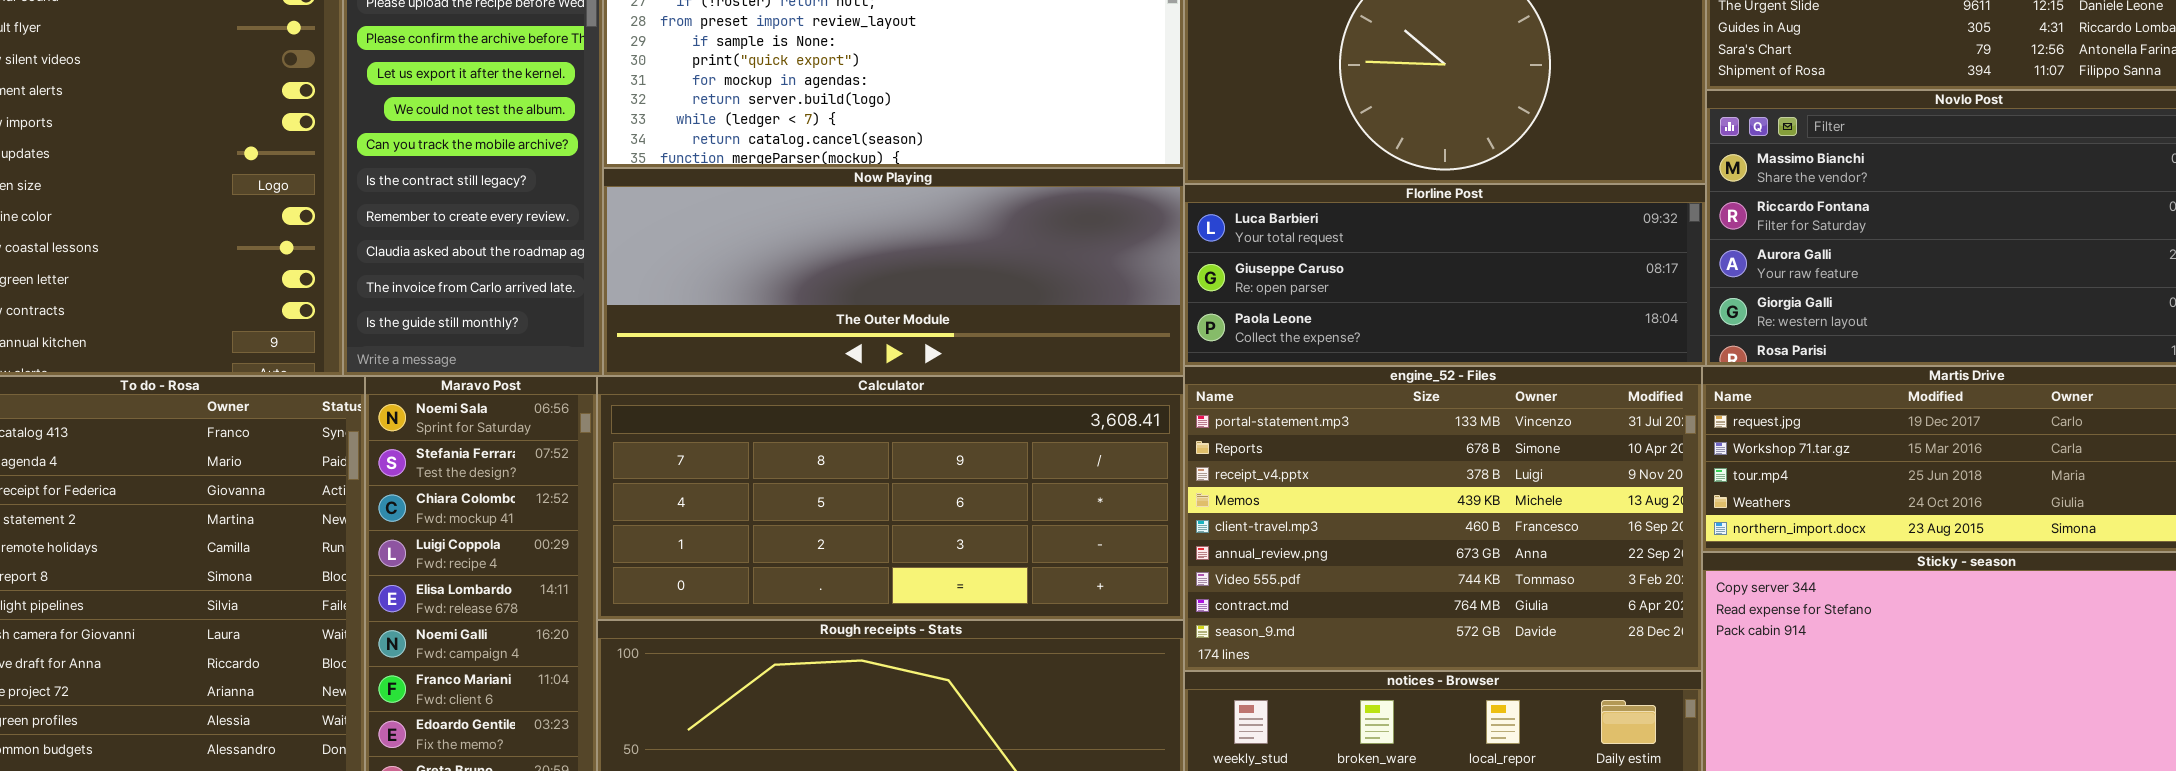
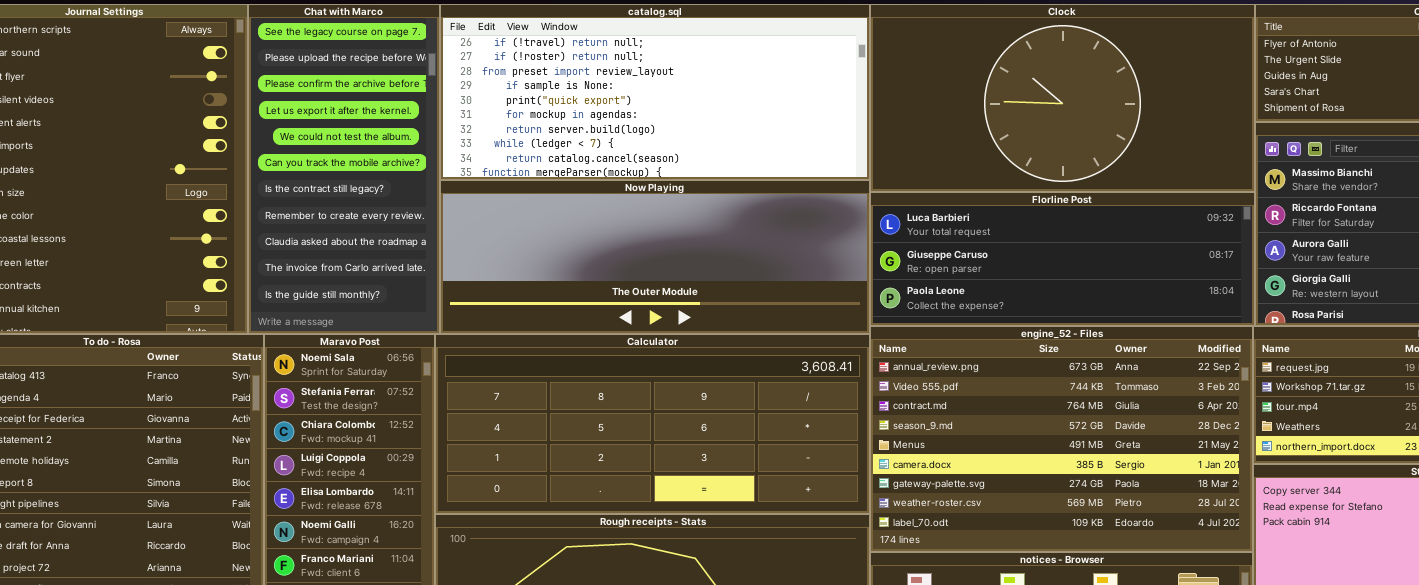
engine_52 - Files: [1184,366,1702,671] -> [870,326,1253,552], scrolled down 5 rows

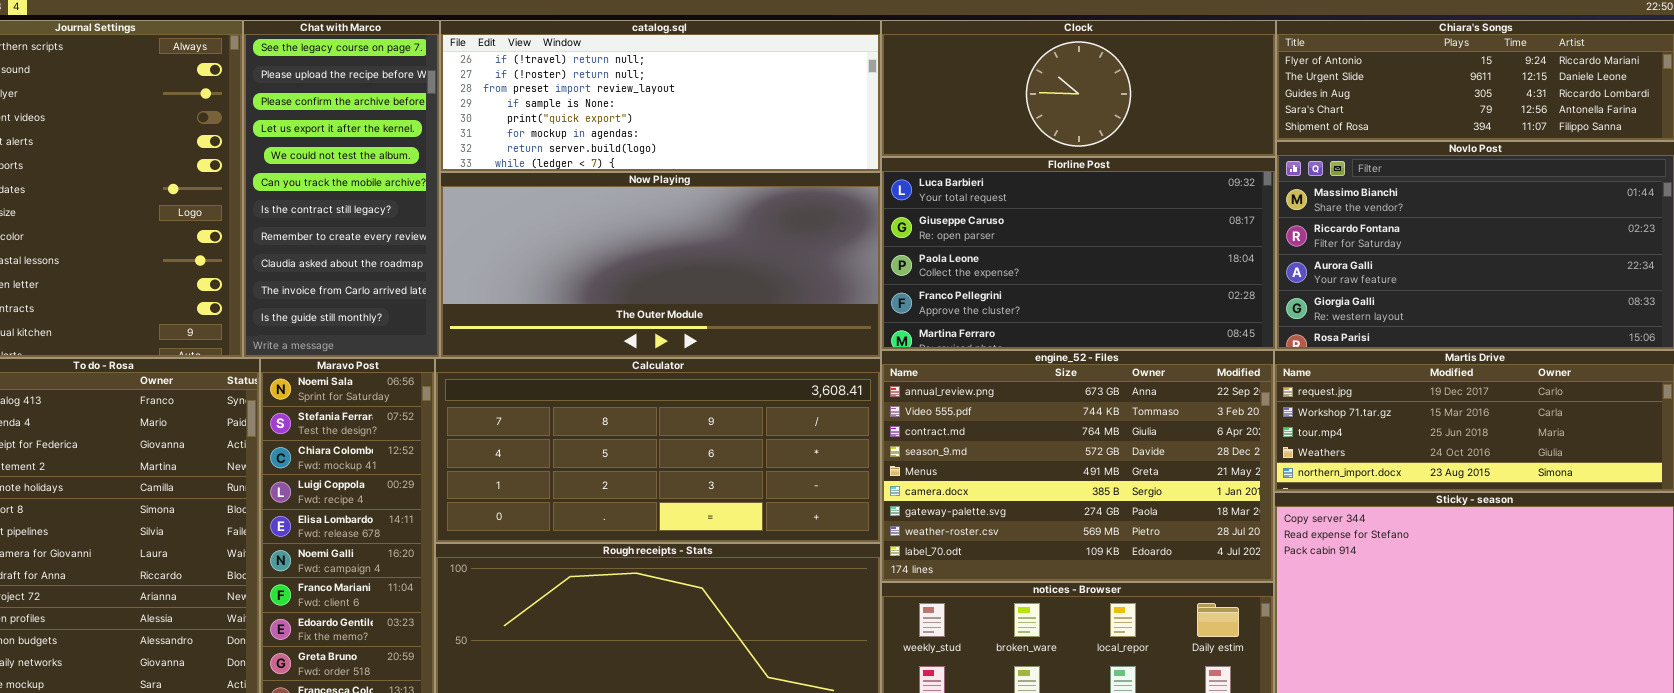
catalog.sql: [440,4,870,180] -> [440,20,881,172], resized
Clock: [870,4,1255,192] -> [881,20,1276,157], resized
Now Playing: [440,180,870,334] -> [440,172,881,358], resized
Florline Post: [870,192,1255,326] -> [881,157,1276,350], resized

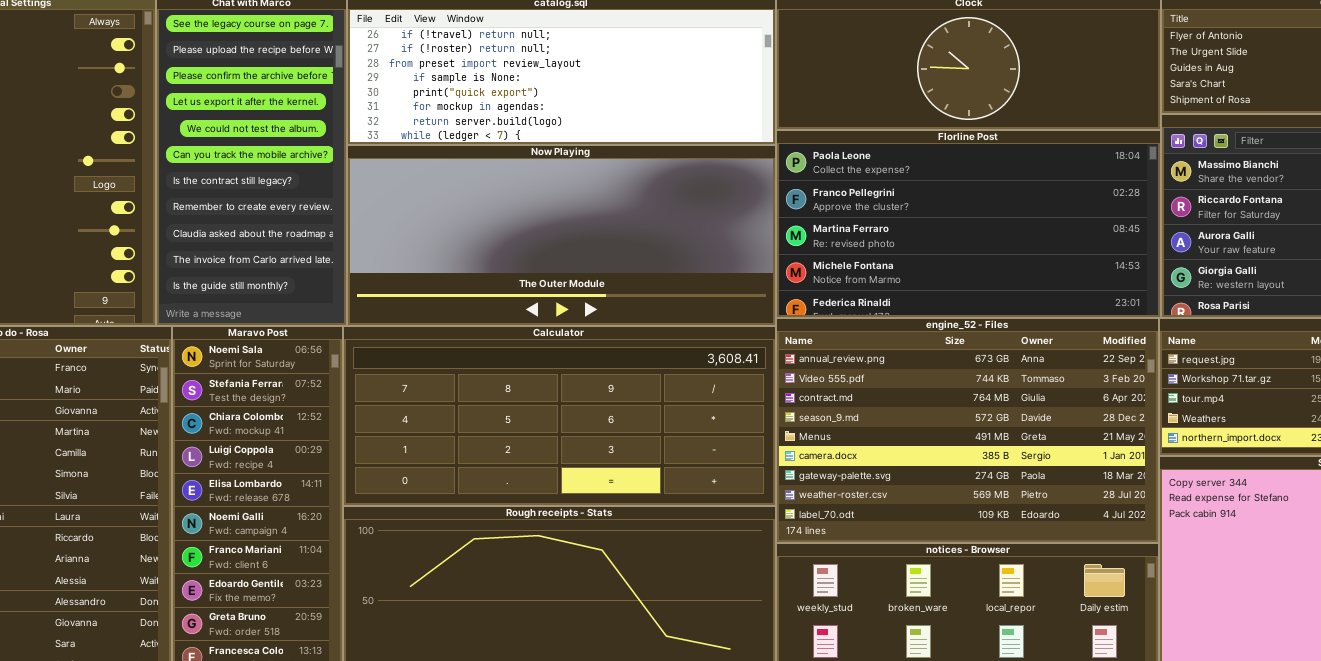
Florline Post: [881,157,1276,350] -> [776,130,1161,318], scrolled down 2 rows

